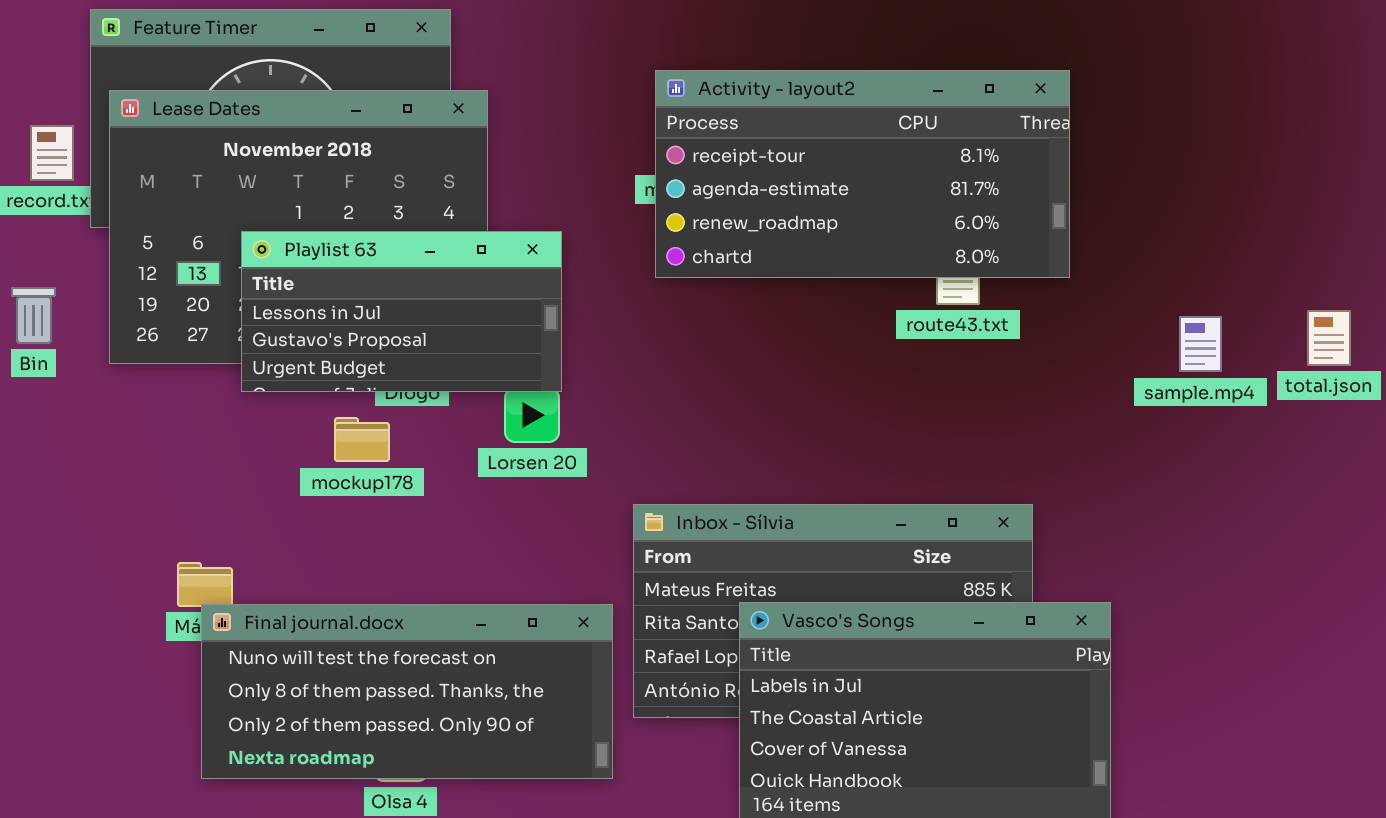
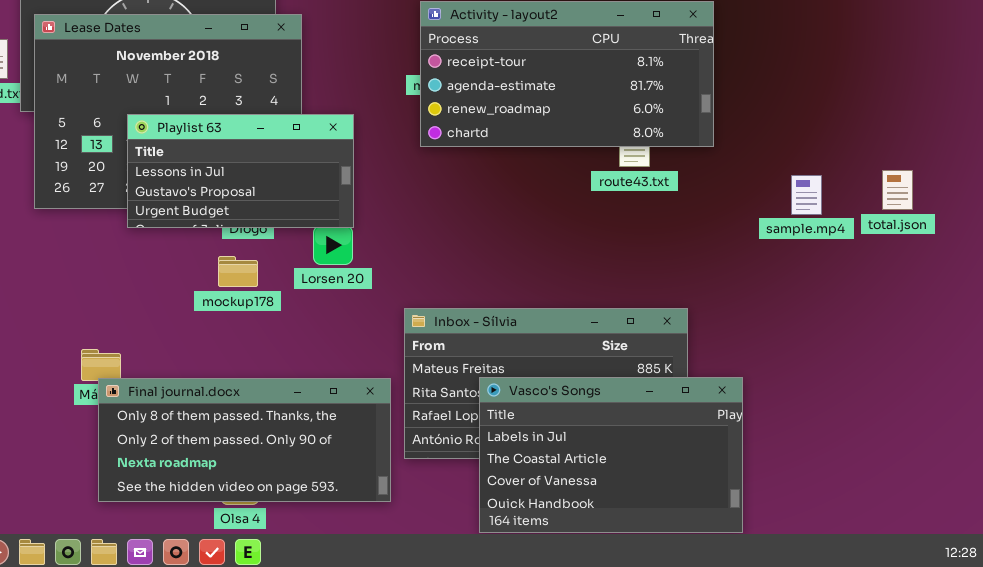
mockup178: [334,417,390,462] -> [218,256,258,287], moved
Final journal.docx: [201,604,613,779] -> [98,378,391,502], scrolled down 1 row

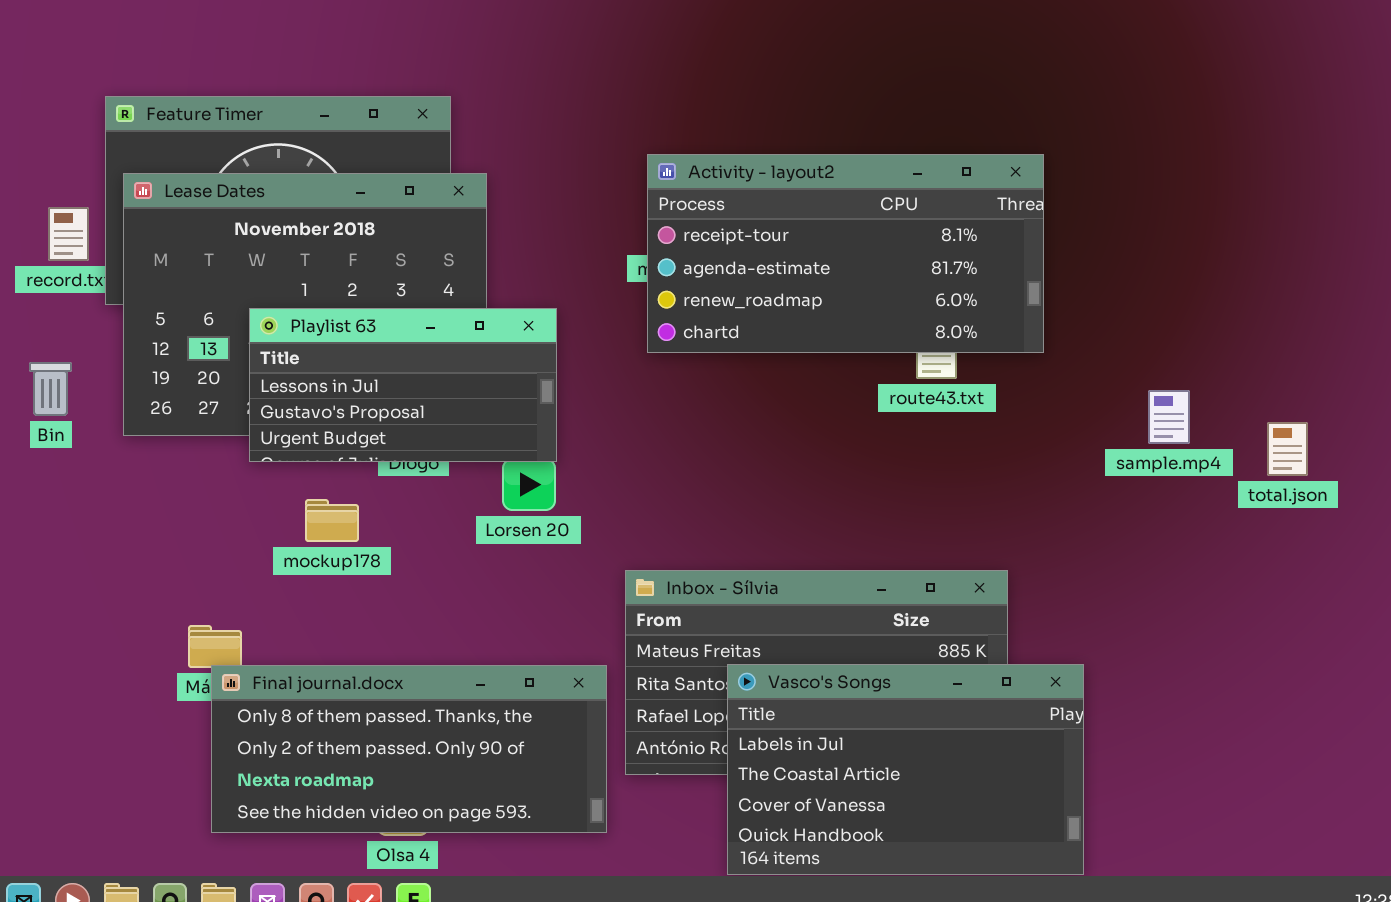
total.json: [882,170,913,210] -> [1267,422,1308,476], moved
mockup178: [218,256,258,287] -> [305,499,359,542], moved

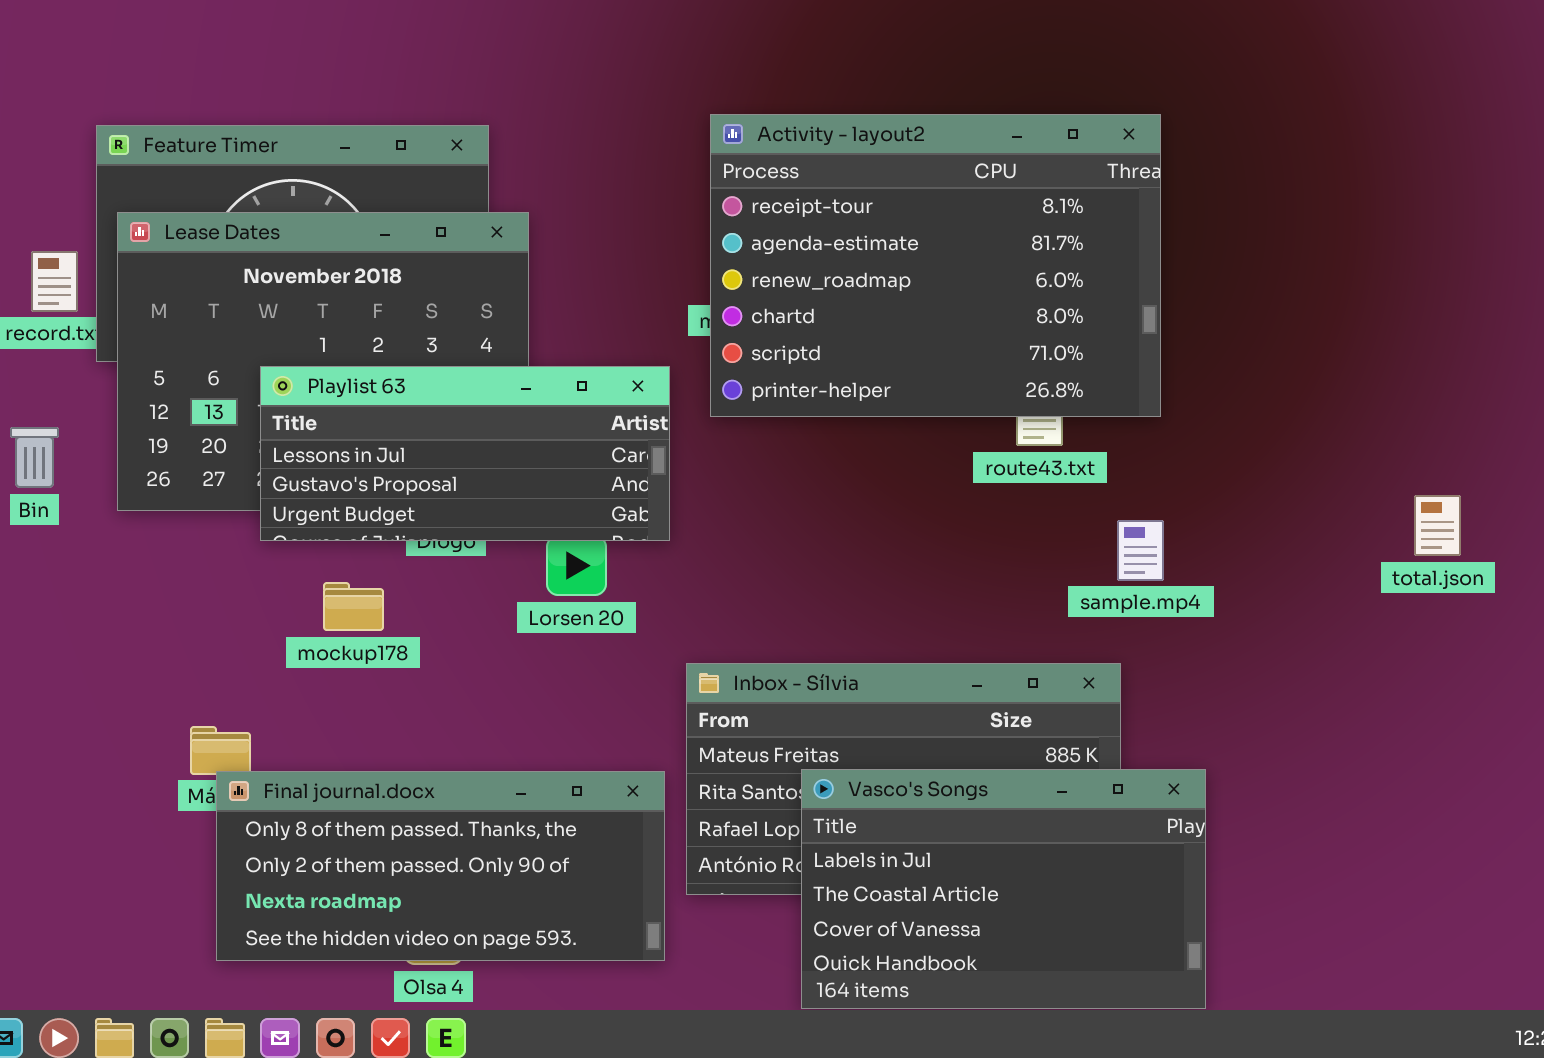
Activity - layout2: [647,154,1044,353] -> [710,114,1161,417], resized
Playlist 63: [249,308,557,462] -> [260,366,670,541], resized
sample.mp4: [1148,390,1190,444] -> [1117,520,1164,581], moved

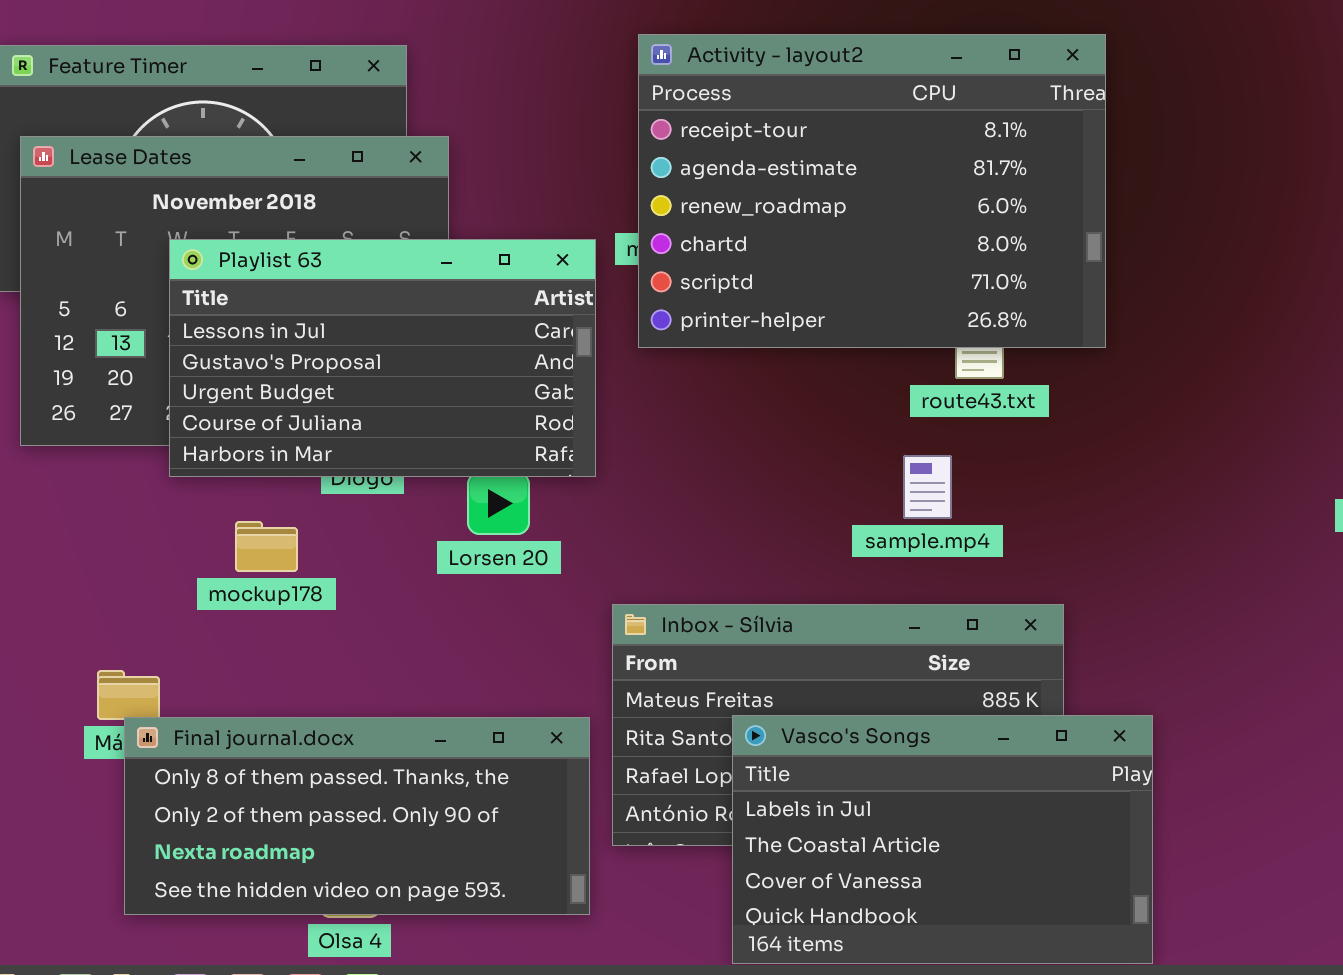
Playlist 63: [260,366,670,541] -> [169,239,596,477], resized
sample.mp4: [1117,520,1164,581] -> [903,455,952,519], moved

